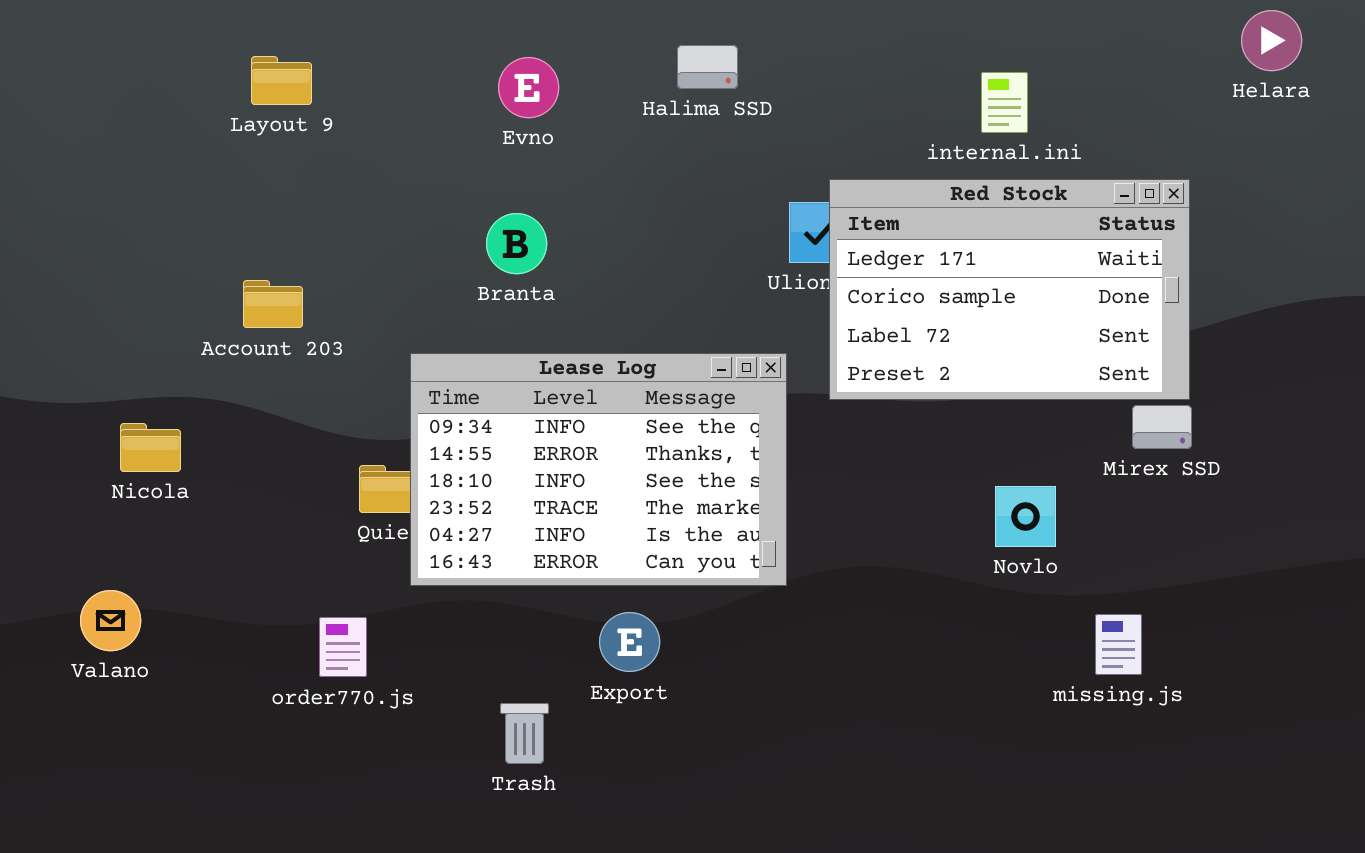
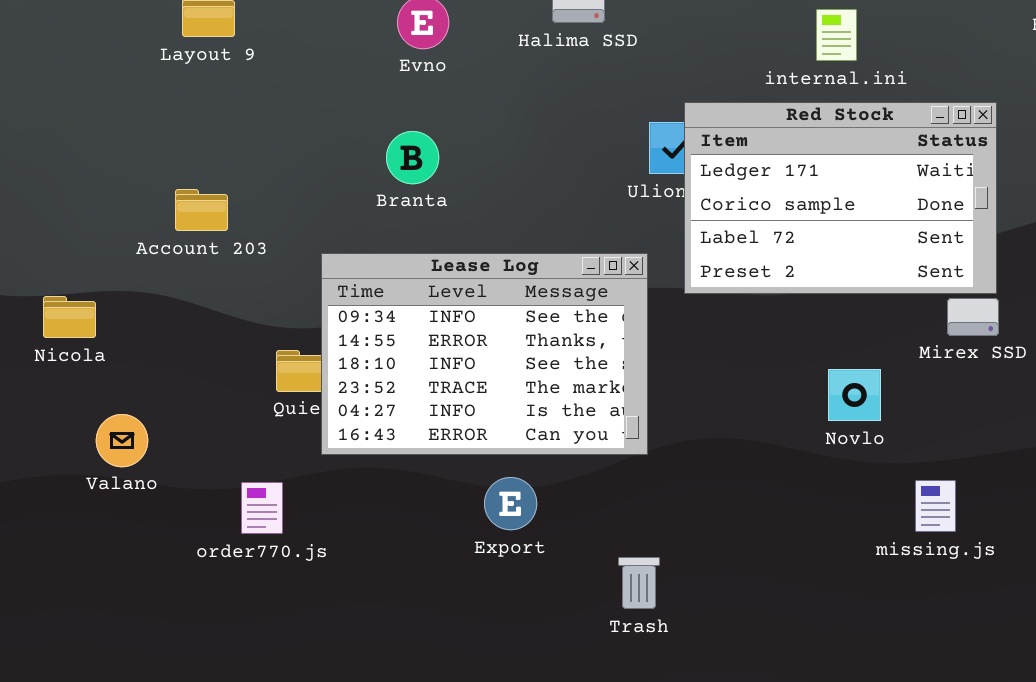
Nicola: [120,423,181,472] -> [43,296,96,338], moved
Valano: [80,590,141,651] -> [96,414,148,467], moved
Trash: [500,703,549,764] -> [618,557,660,609], moved

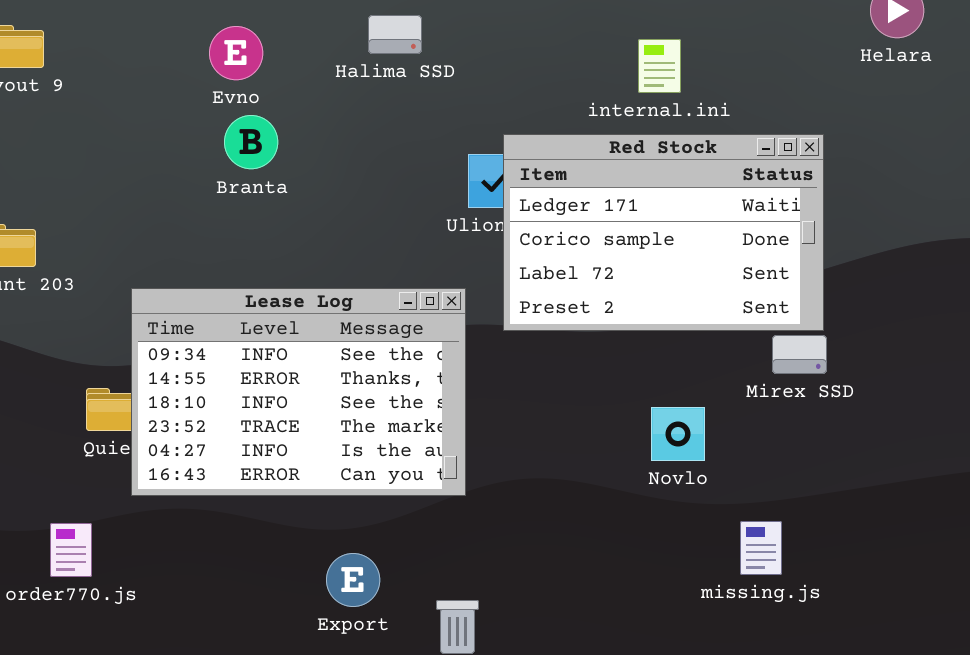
Branta: [386,131,439,184] -> [224,115,278,169], moved
Export: [484,477,537,530] -> [326,553,380,607], moved

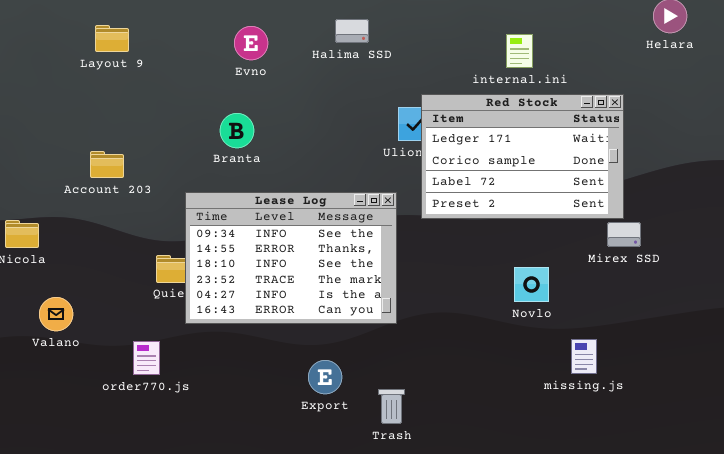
Branta: [224,115,278,169] -> [220,113,254,148], moved
Mirex SSD: [772,335,827,374] -> [607,222,641,247], moved

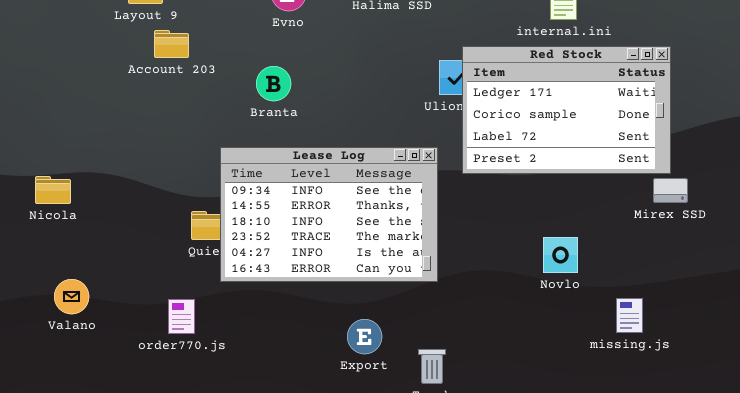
Account 203: [90,151,124,178] -> [154,30,189,58], moved
Novlo: [514,267,549,302] -> [543,237,578,273], moved
Valano: [39,297,73,331] -> [54,279,89,314], moved

